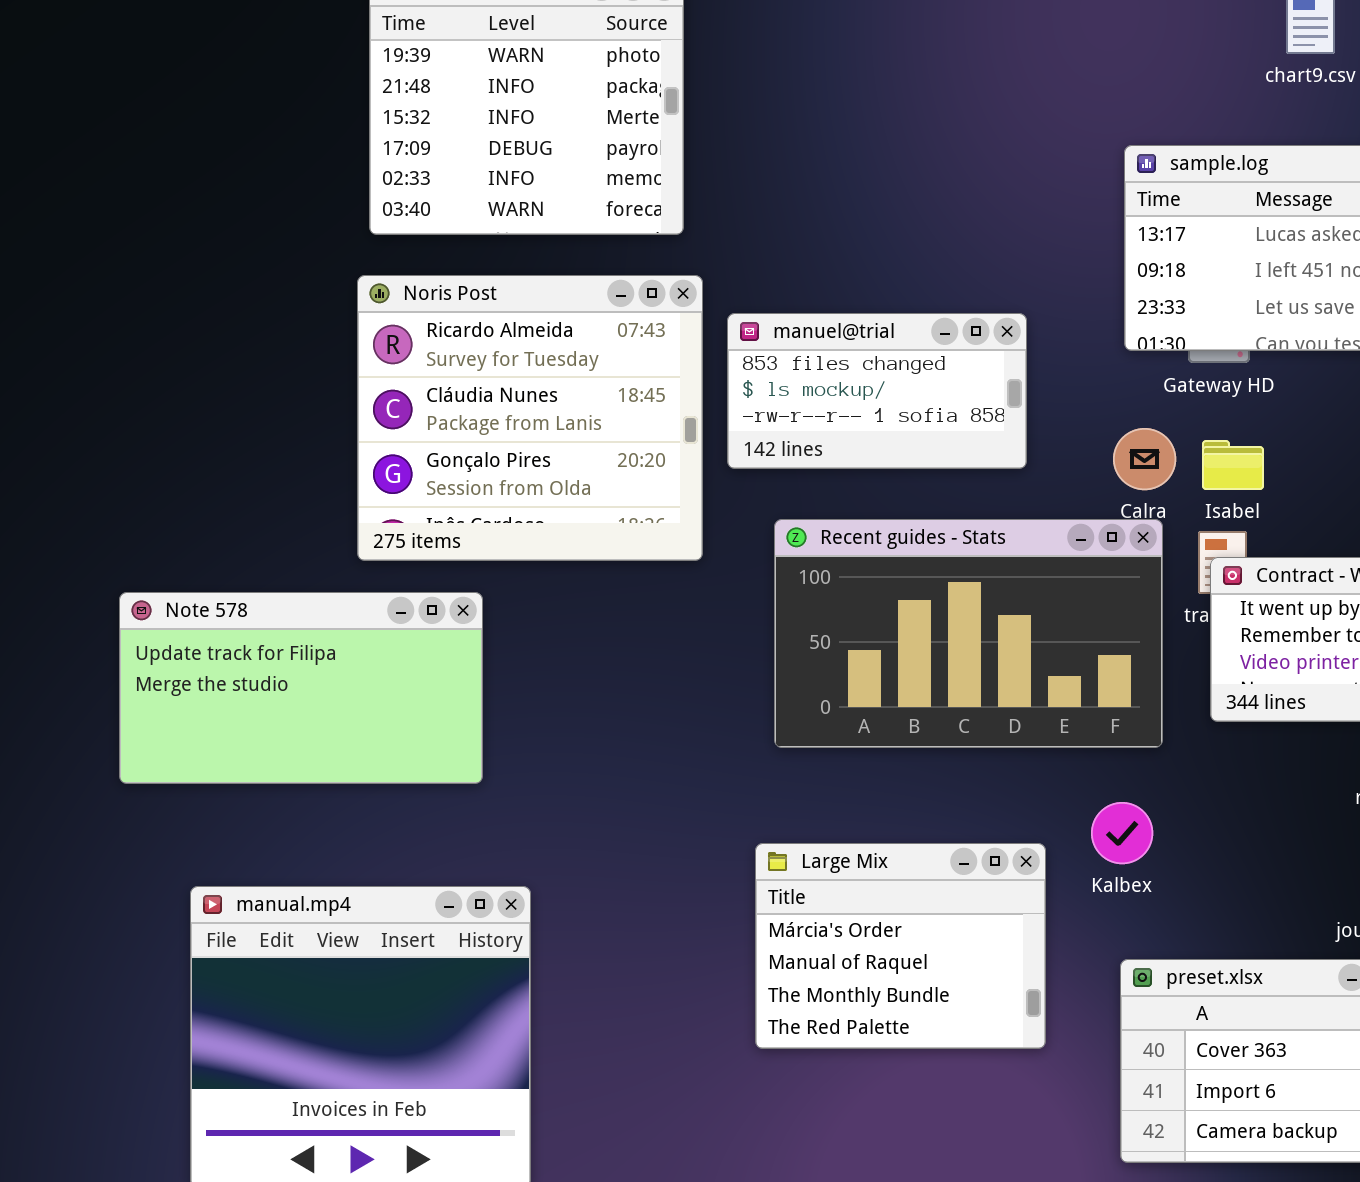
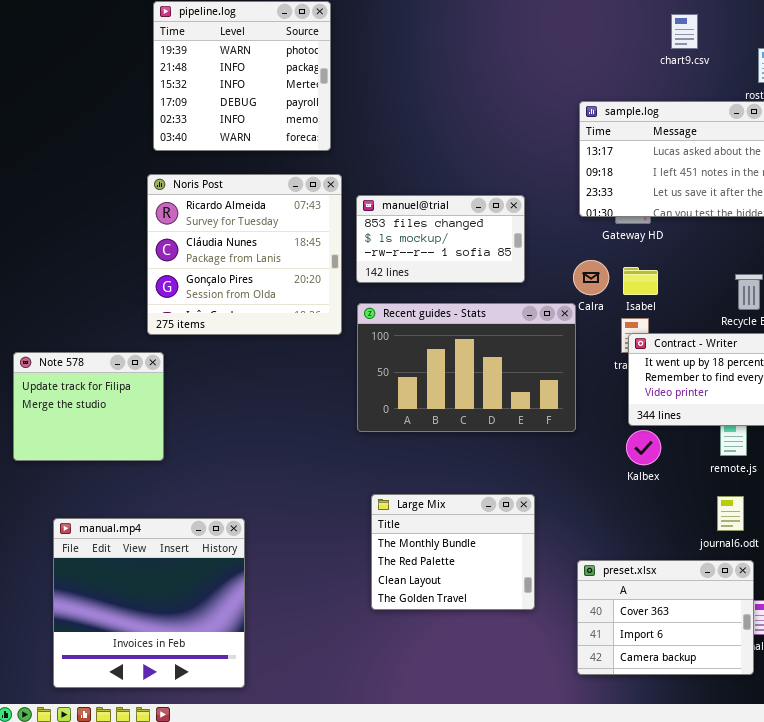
Recent guides - Stats: [774,519,1163,748] -> [357,303,576,432], moved
Note 578: [119,592,483,784] -> [13,352,164,461], resized
Kalbex: [1091,802,1153,864] -> [626,430,661,465], moved
Large Mix: [755,843,1046,1049] -> [371,494,535,610], scrolled down 2 rows

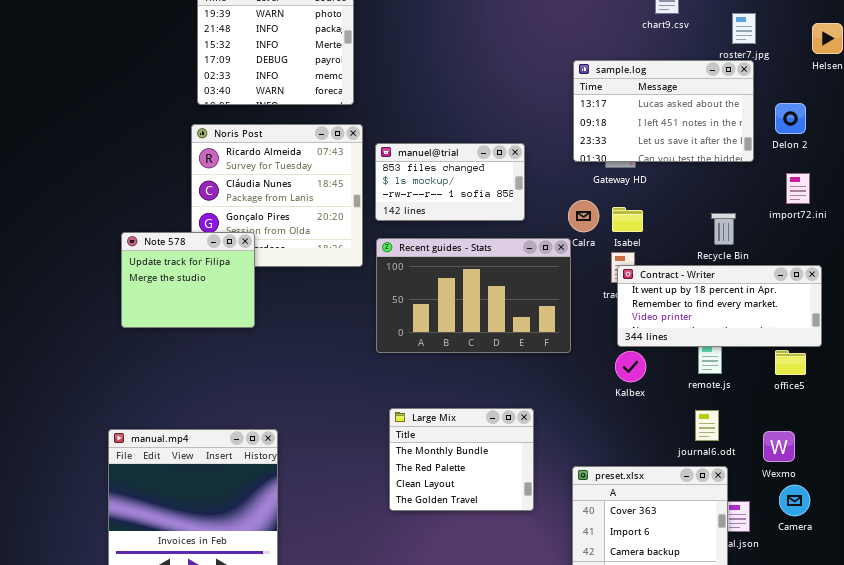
Note 578: [13,352,164,461] -> [121,232,255,328], moved

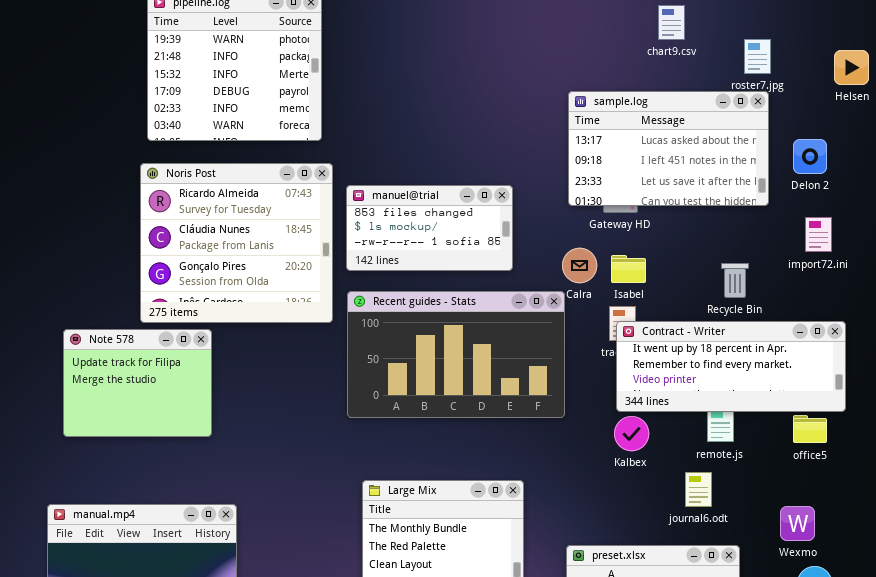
Note 578: [121,232,255,328] -> [63,329,212,437], moved
journal6.odt: [695,410,719,441] -> [685,472,712,507], moved

